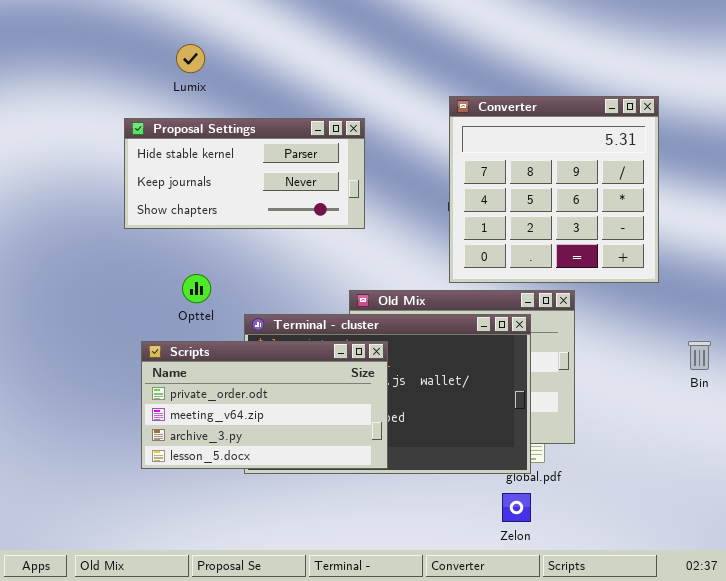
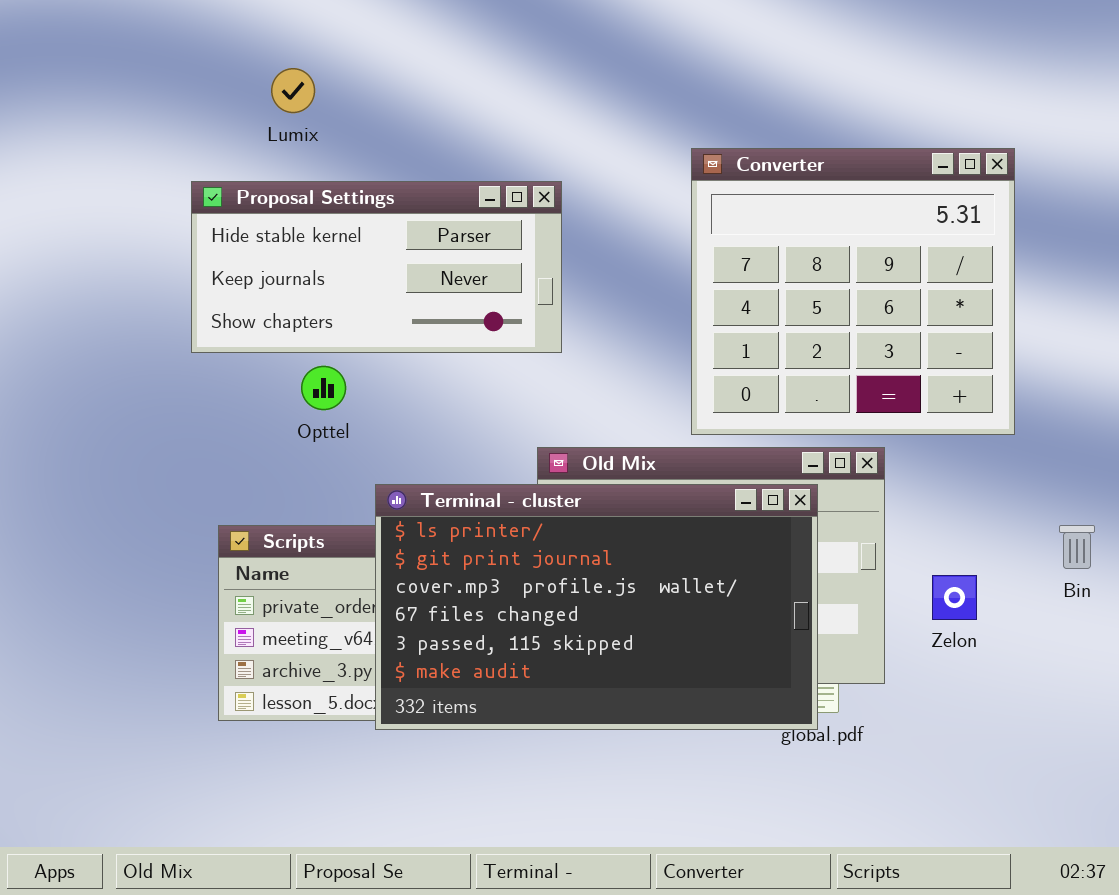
Opttel: [182,274,211,303] -> [301,366,346,410], moved
Terminal - cluster: [244,314,531,474] -> [375,484,818,730], raised
Zelon: [502,493,531,522] -> [932,575,977,620], moved

